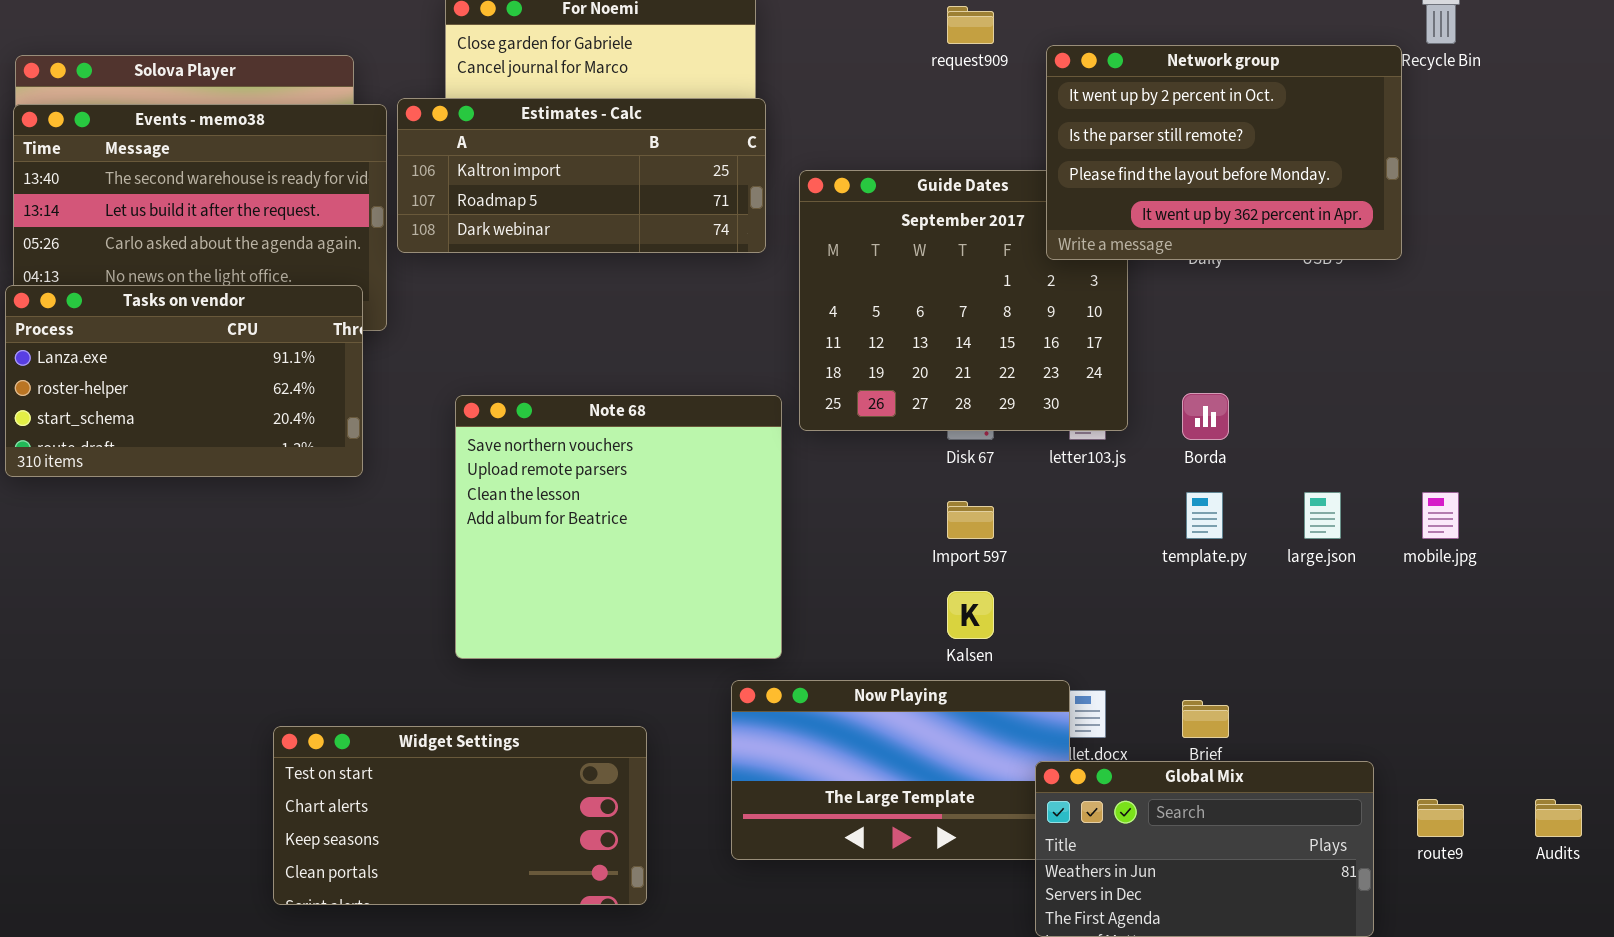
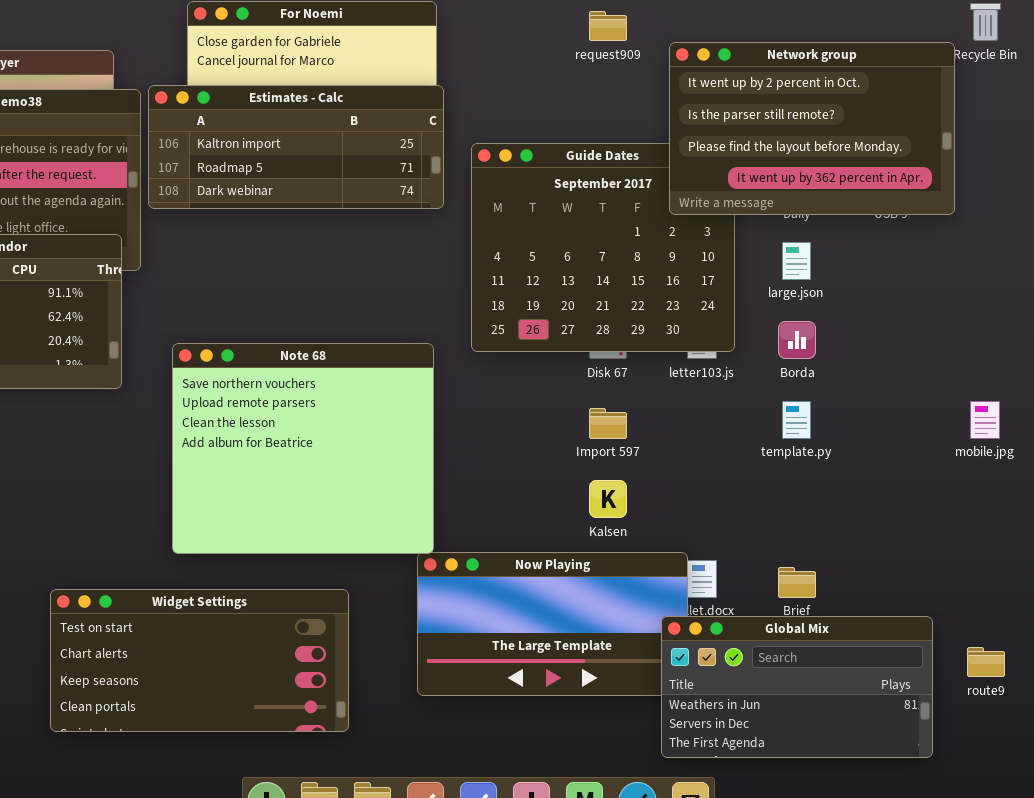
Note 68: [455,395,782,659] -> [172,343,434,554], moved
large.json: [1304,492,1341,539] -> [782,242,811,280], moved

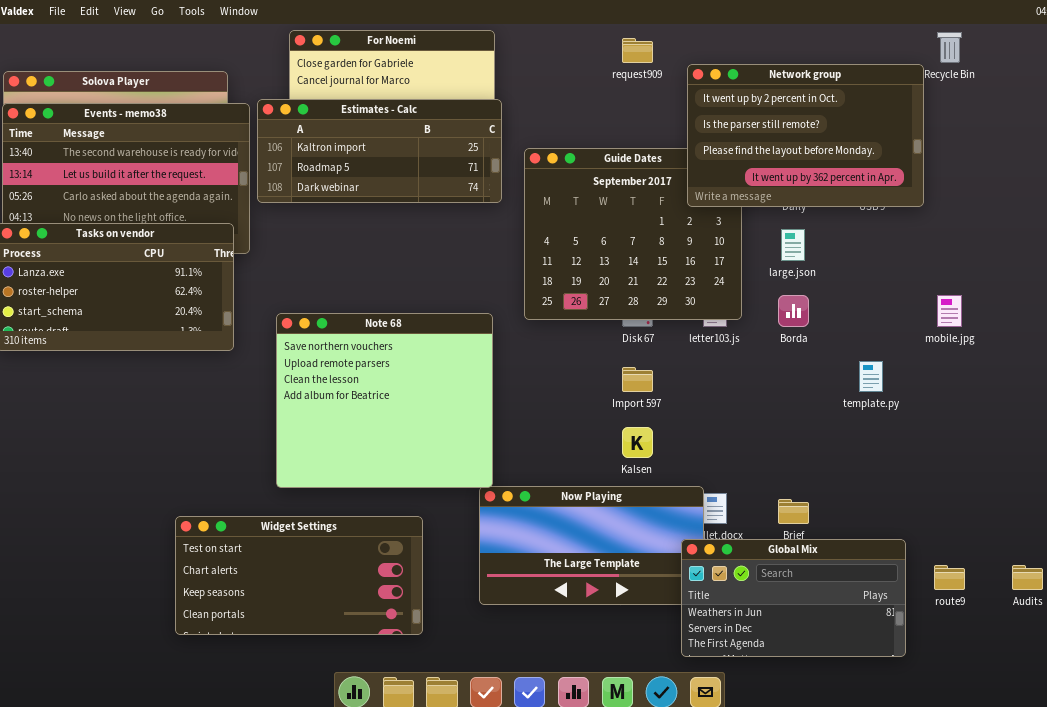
template.py: [782,401,811,439] -> [859,361,883,392], moved
mobile.jpg: [970,401,1000,439] -> [937,295,962,327], moved

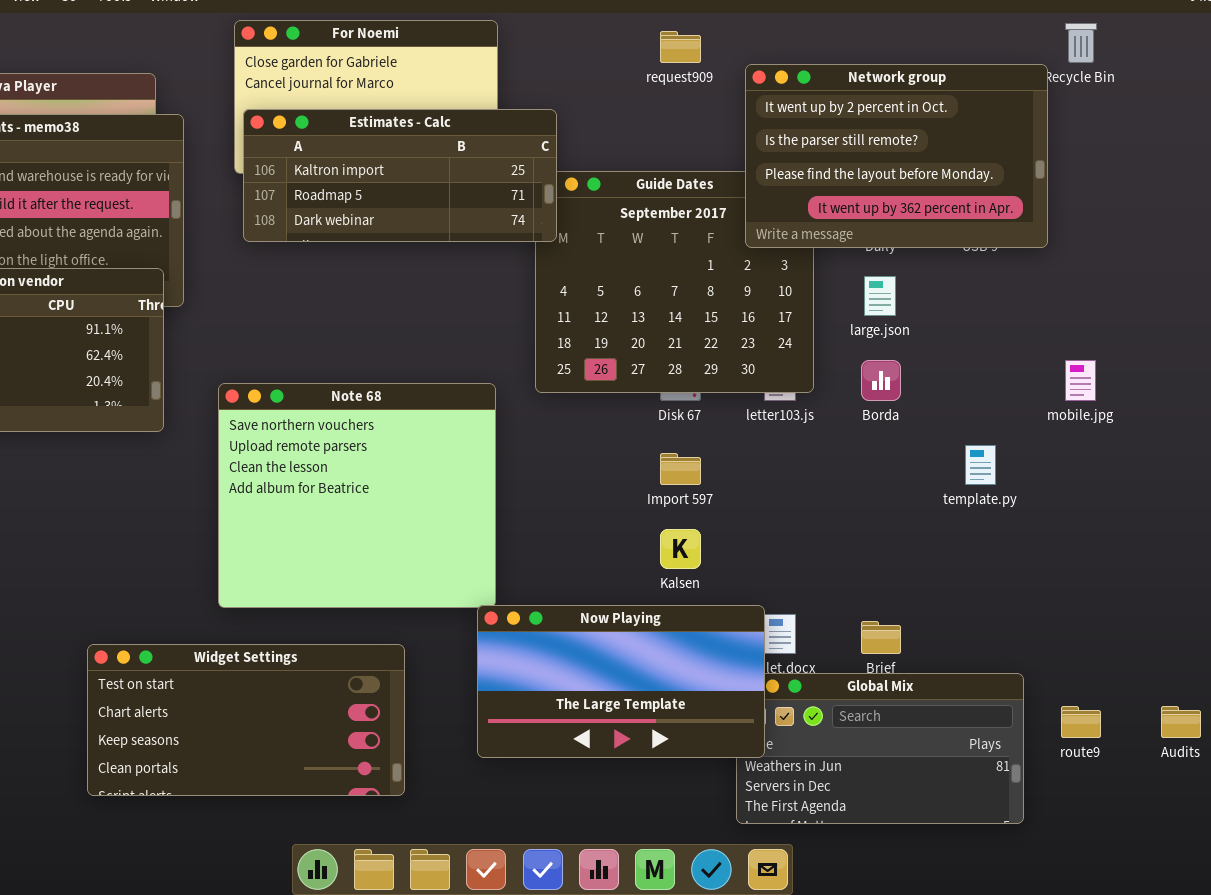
Estimates - Calc: [257,99,502,203] -> [243,109,557,242], moved
Now Playing: [479,486,704,605] -> [477,605,765,758], raised

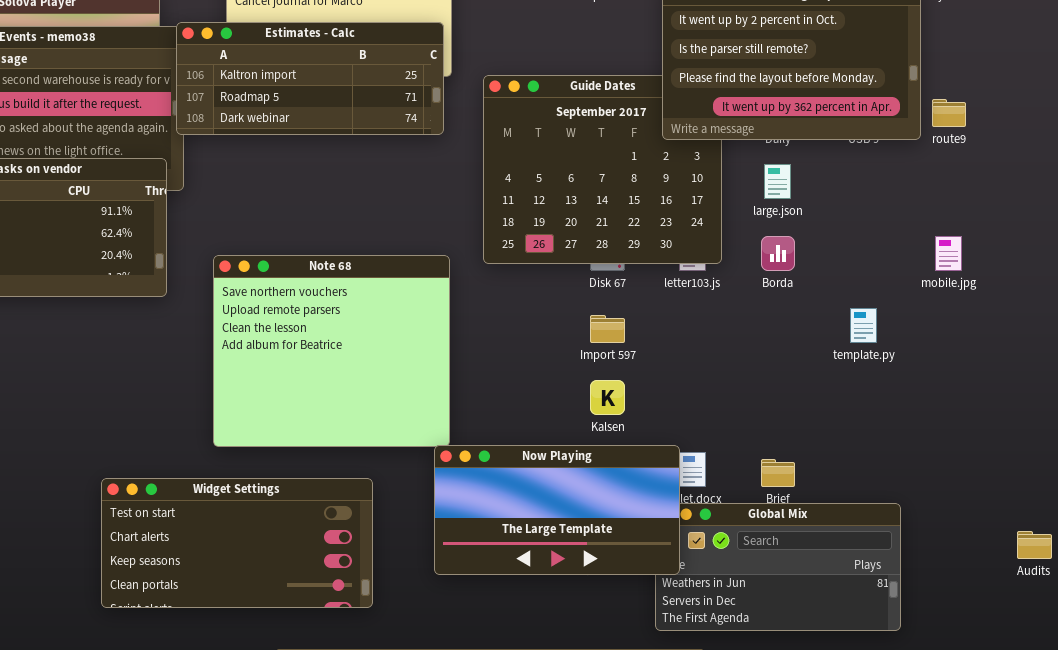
Estimates - Calc: [243,109,557,242] -> [176,22,444,135], moved
route9: [1061,706,1101,738] -> [932,99,966,127], moved

